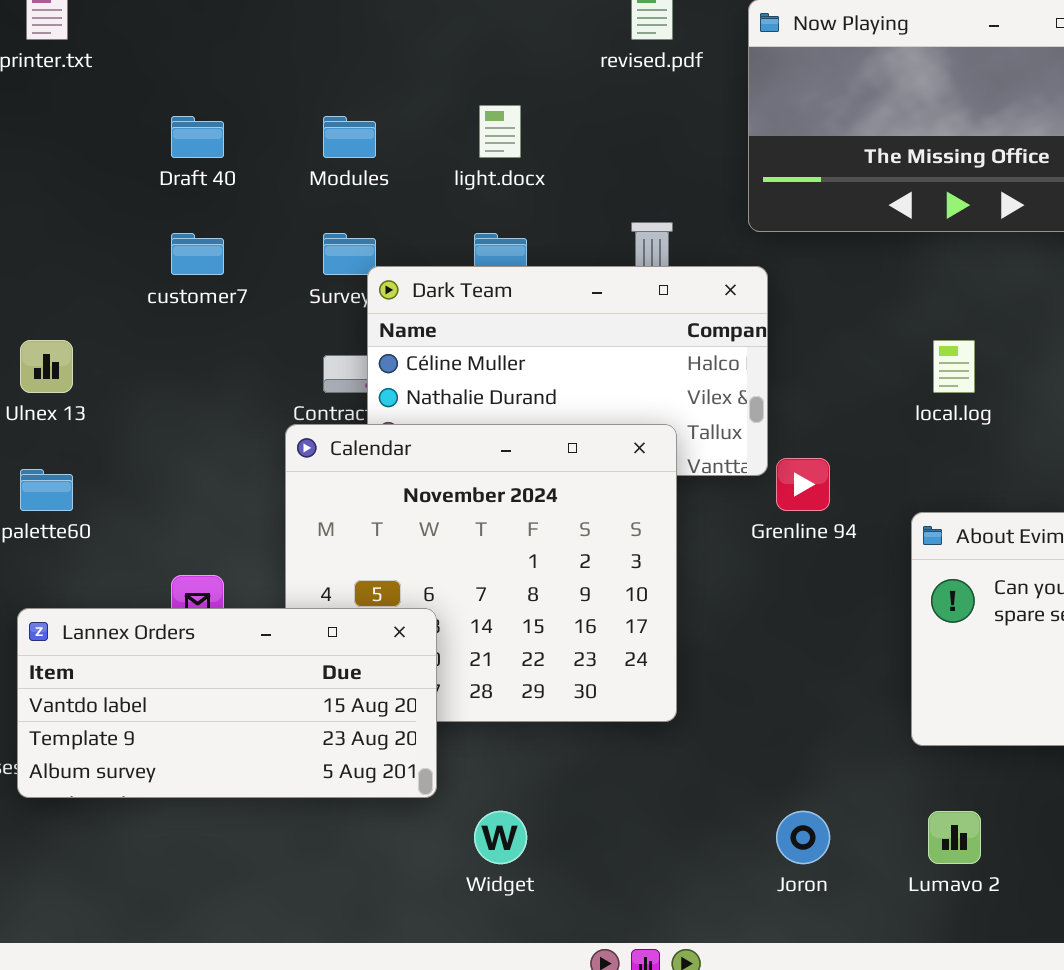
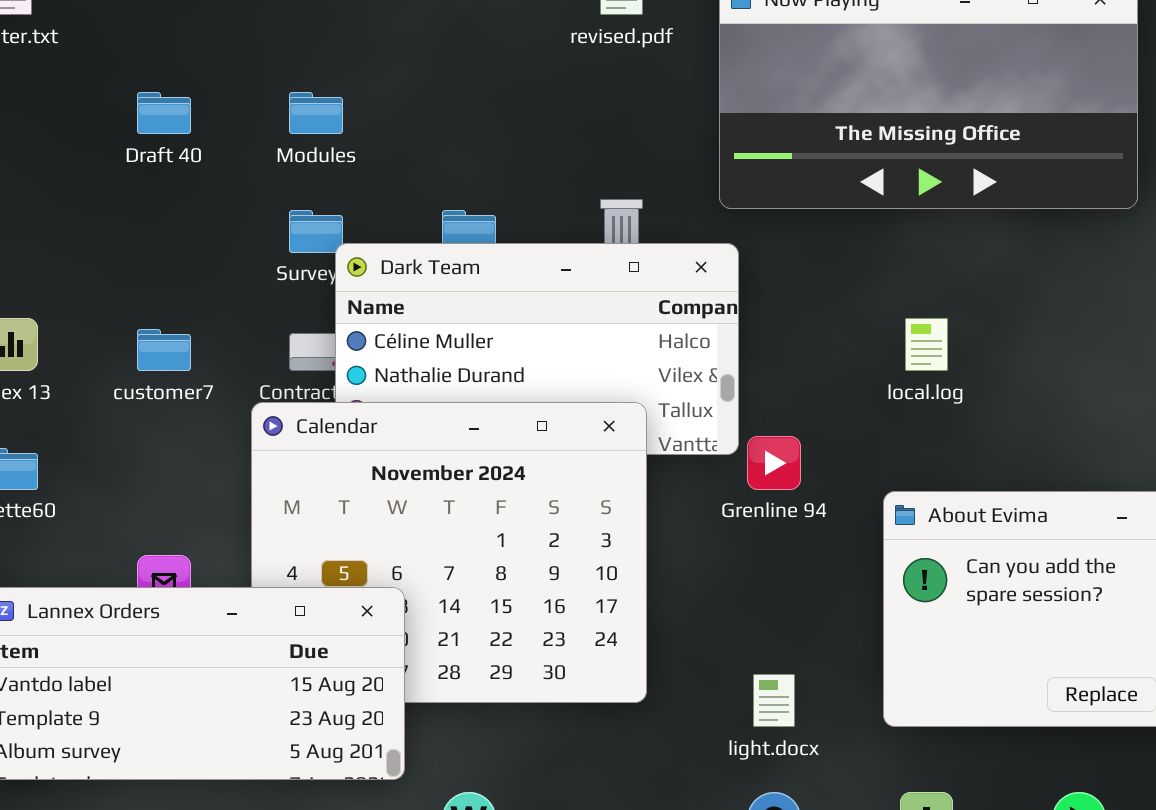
light.docx: [479,105,521,158] -> [753,674,795,727], moved
customer7: [171,233,224,275] -> [137,329,191,371], moved

